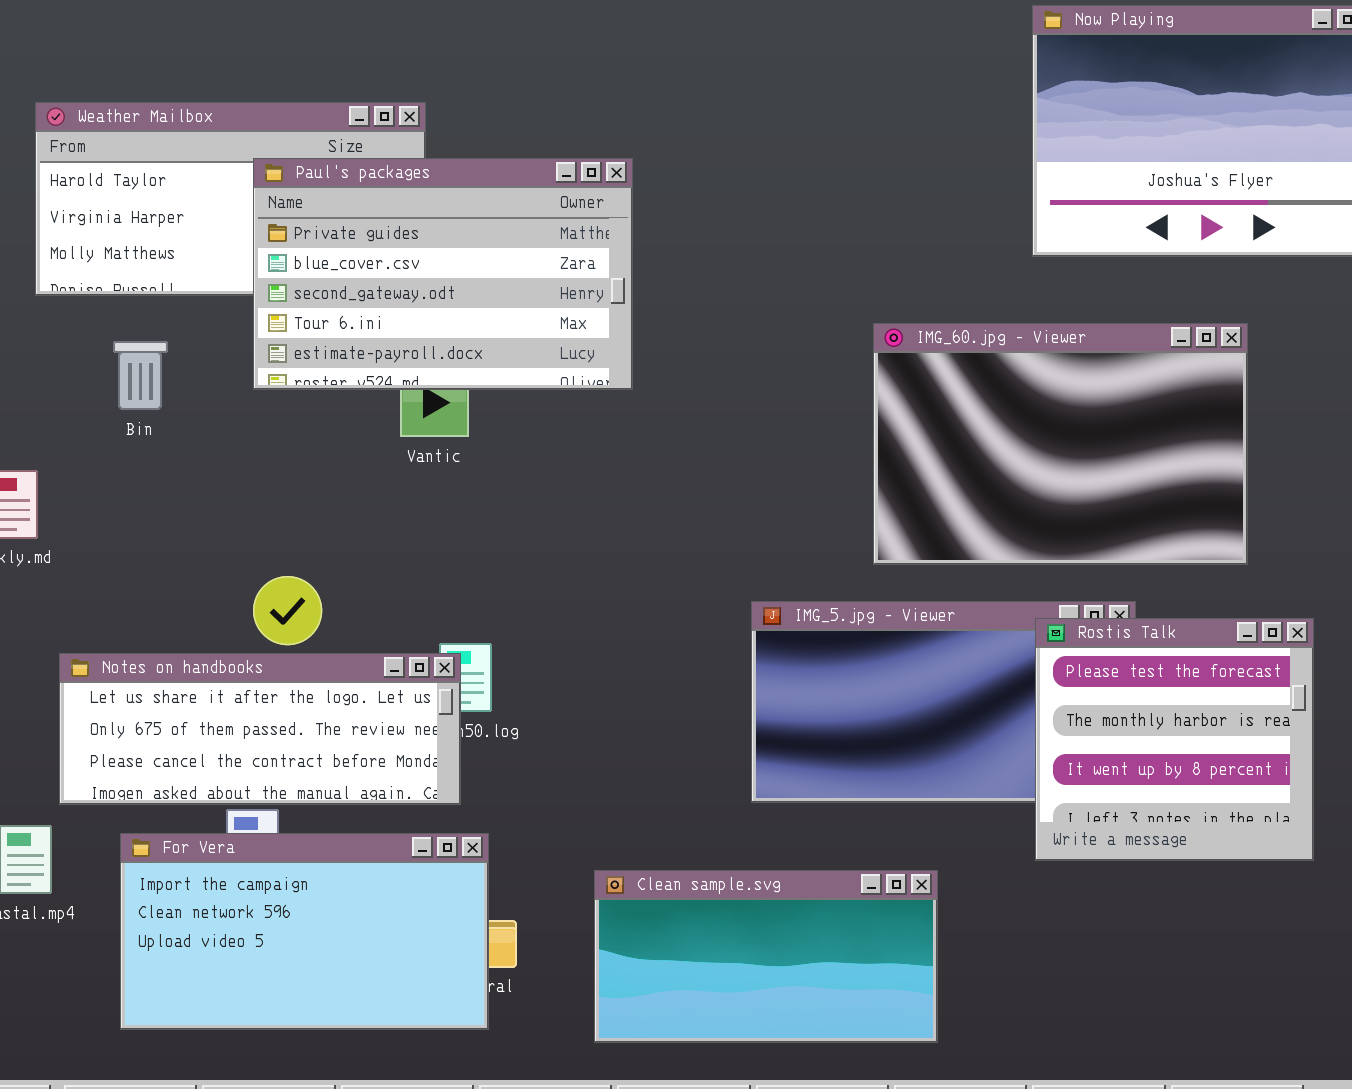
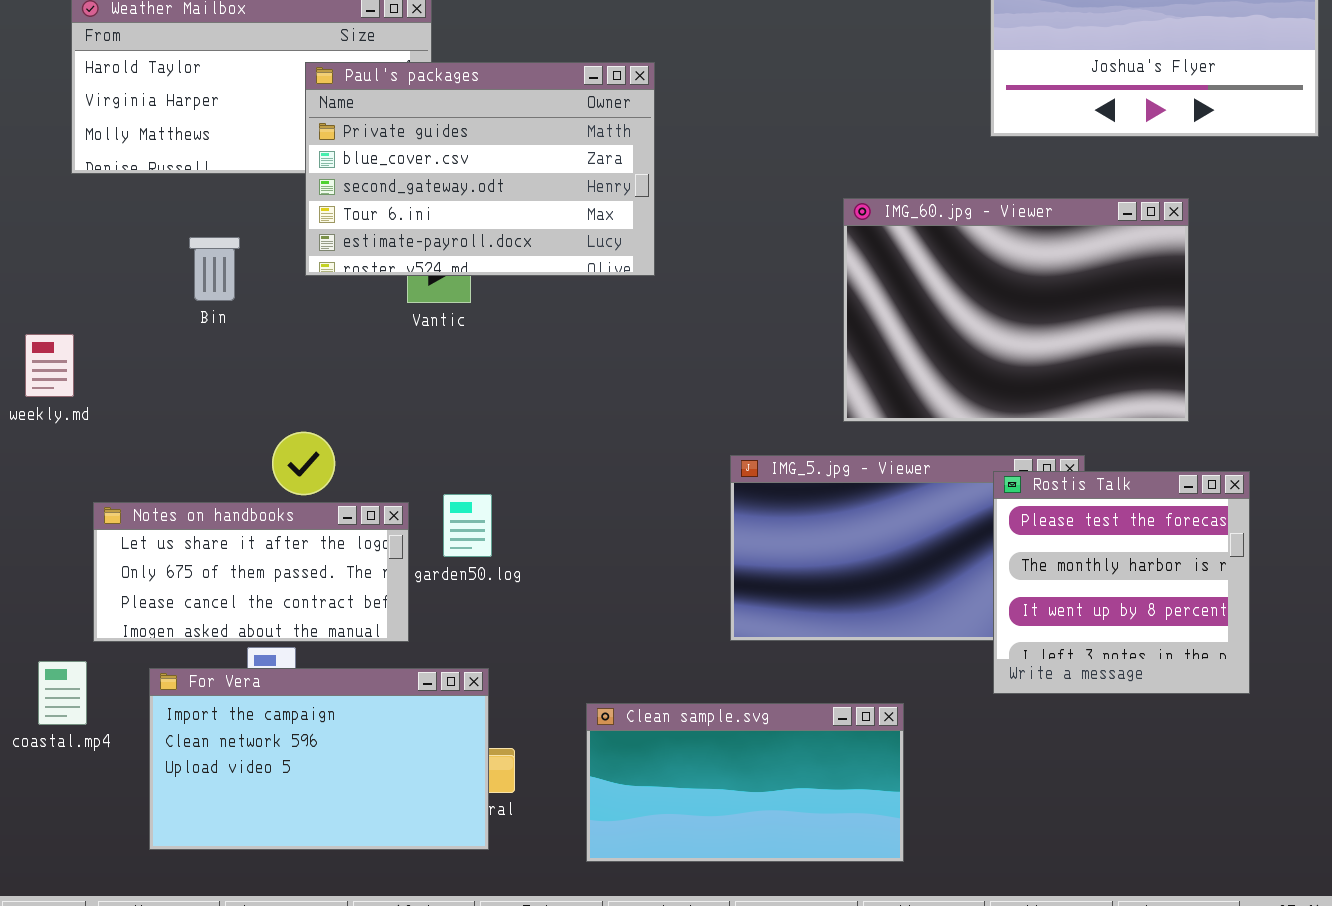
Paul's packages: [253,158,633,390] -> [305,62,655,276], moved
Bin: [113,341,168,410] -> [189,237,240,301], moved
Notes on handbooks: [59,653,461,805] -> [93,502,409,642], resized

